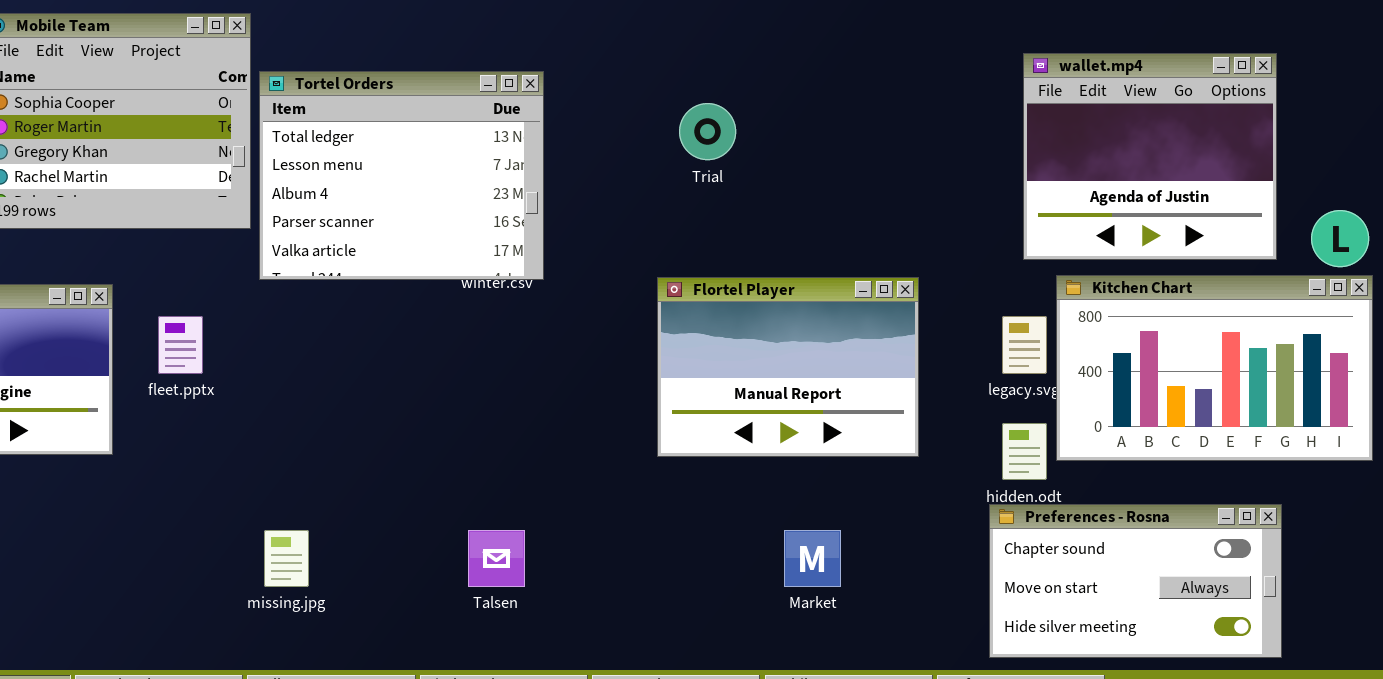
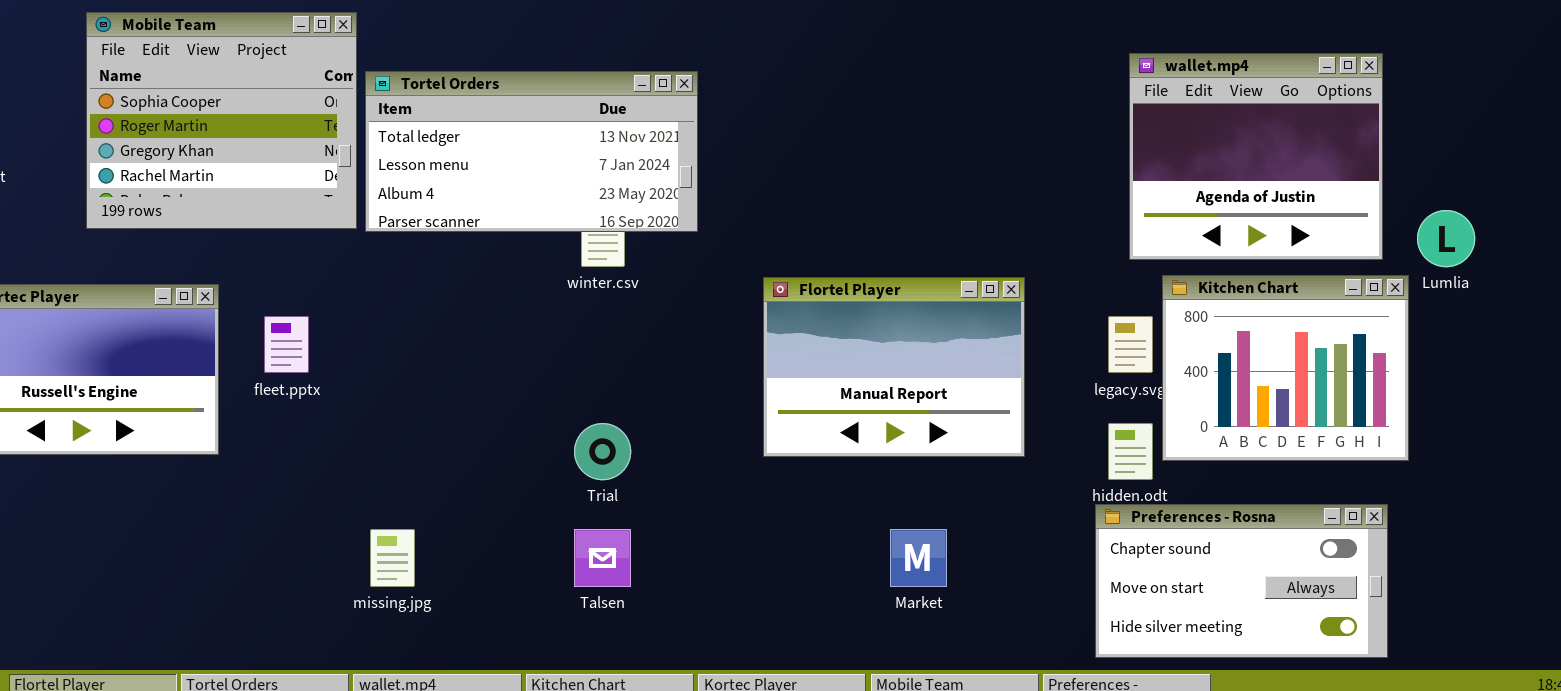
Tortel Orders: [259,71,544,280] -> [365,71,698,232], resized
Trial: [679,103,736,160] -> [574,423,631,480], moved
Kitchen Chart: [1056,275,1373,461] -> [1162,275,1409,461], resized

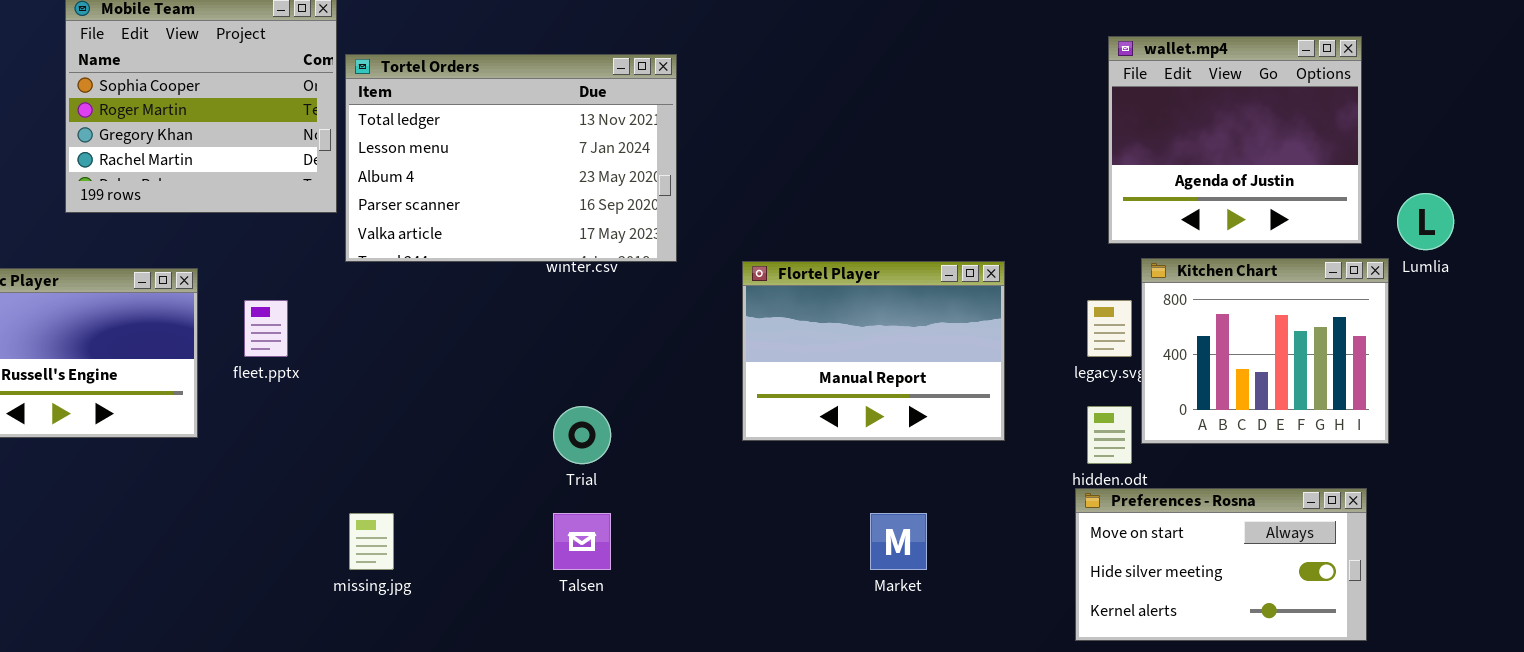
Tortel Orders: [365,71,698,232] -> [345,54,677,262], resized
Preferences - Rosna: [1095,504,1388,658] -> [1075,488,1367,641], scrolled down 1 row

